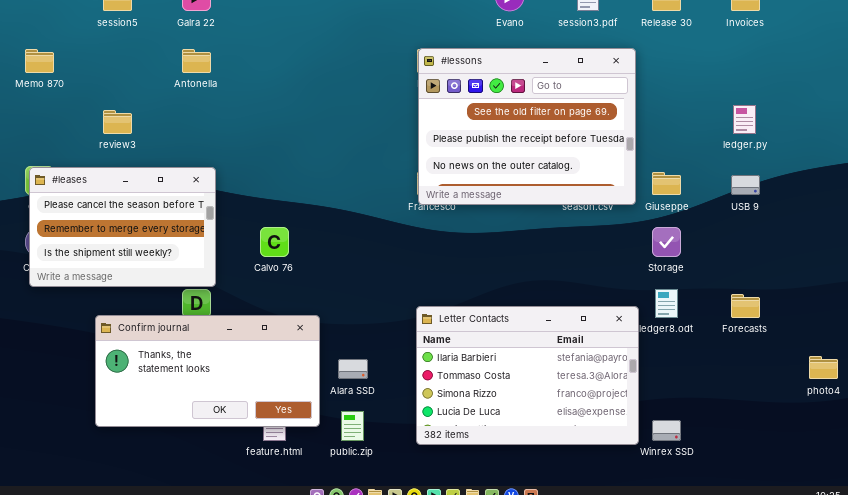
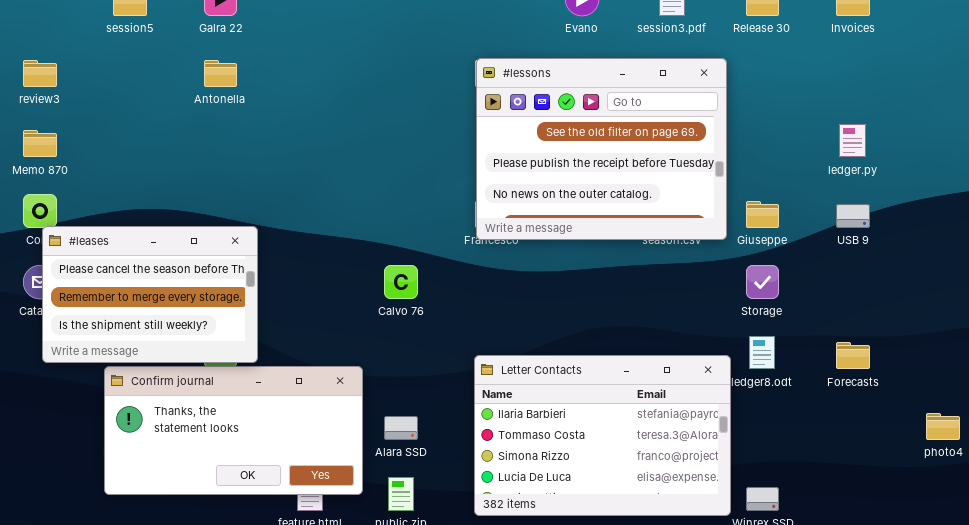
Memo 870: [25,49,54,73] -> [23,130,57,157], moved
review3: [103,110,132,134] -> [23,60,57,87], moved
#leases: [29,167,216,287] -> [42,226,258,363], moved
Calvo 76: [260,227,289,257] -> [384,265,418,299], moved

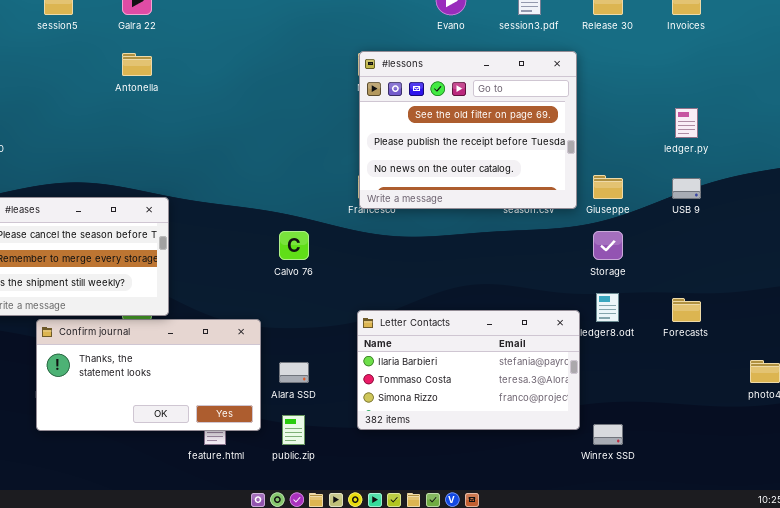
Letter Contacts: [474,355,731,516] -> [357,310,580,430], resized

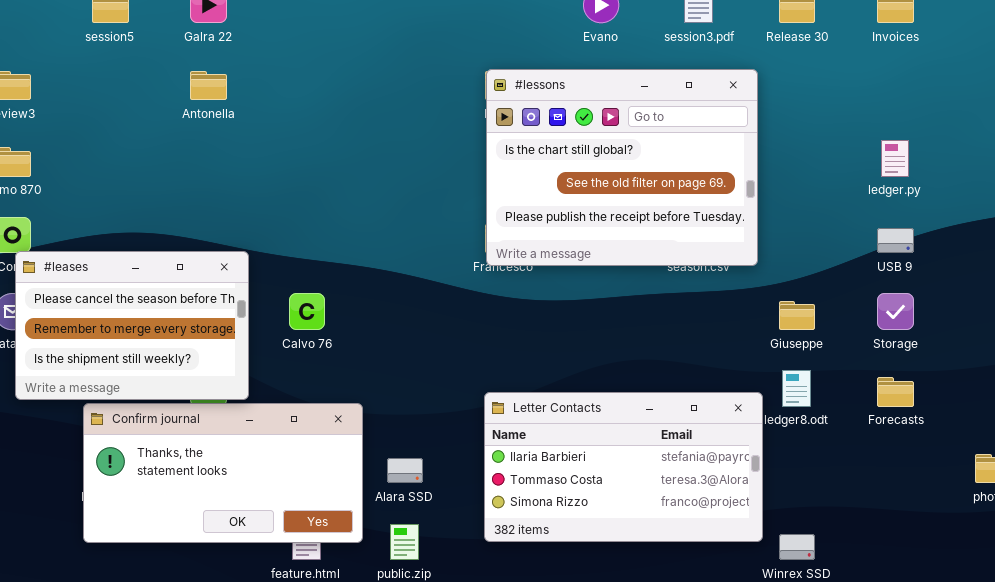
#lessons: [359,51,577,209] -> [486,69,758,266], scrolled up 1 row
Giuseppe: [593,175,623,199] -> [779,301,815,330], moved
Calvo 76: [279,231,309,260] -> [289,293,325,330], moved
Storage: [593,231,623,260] -> [877,293,914,330], moved

